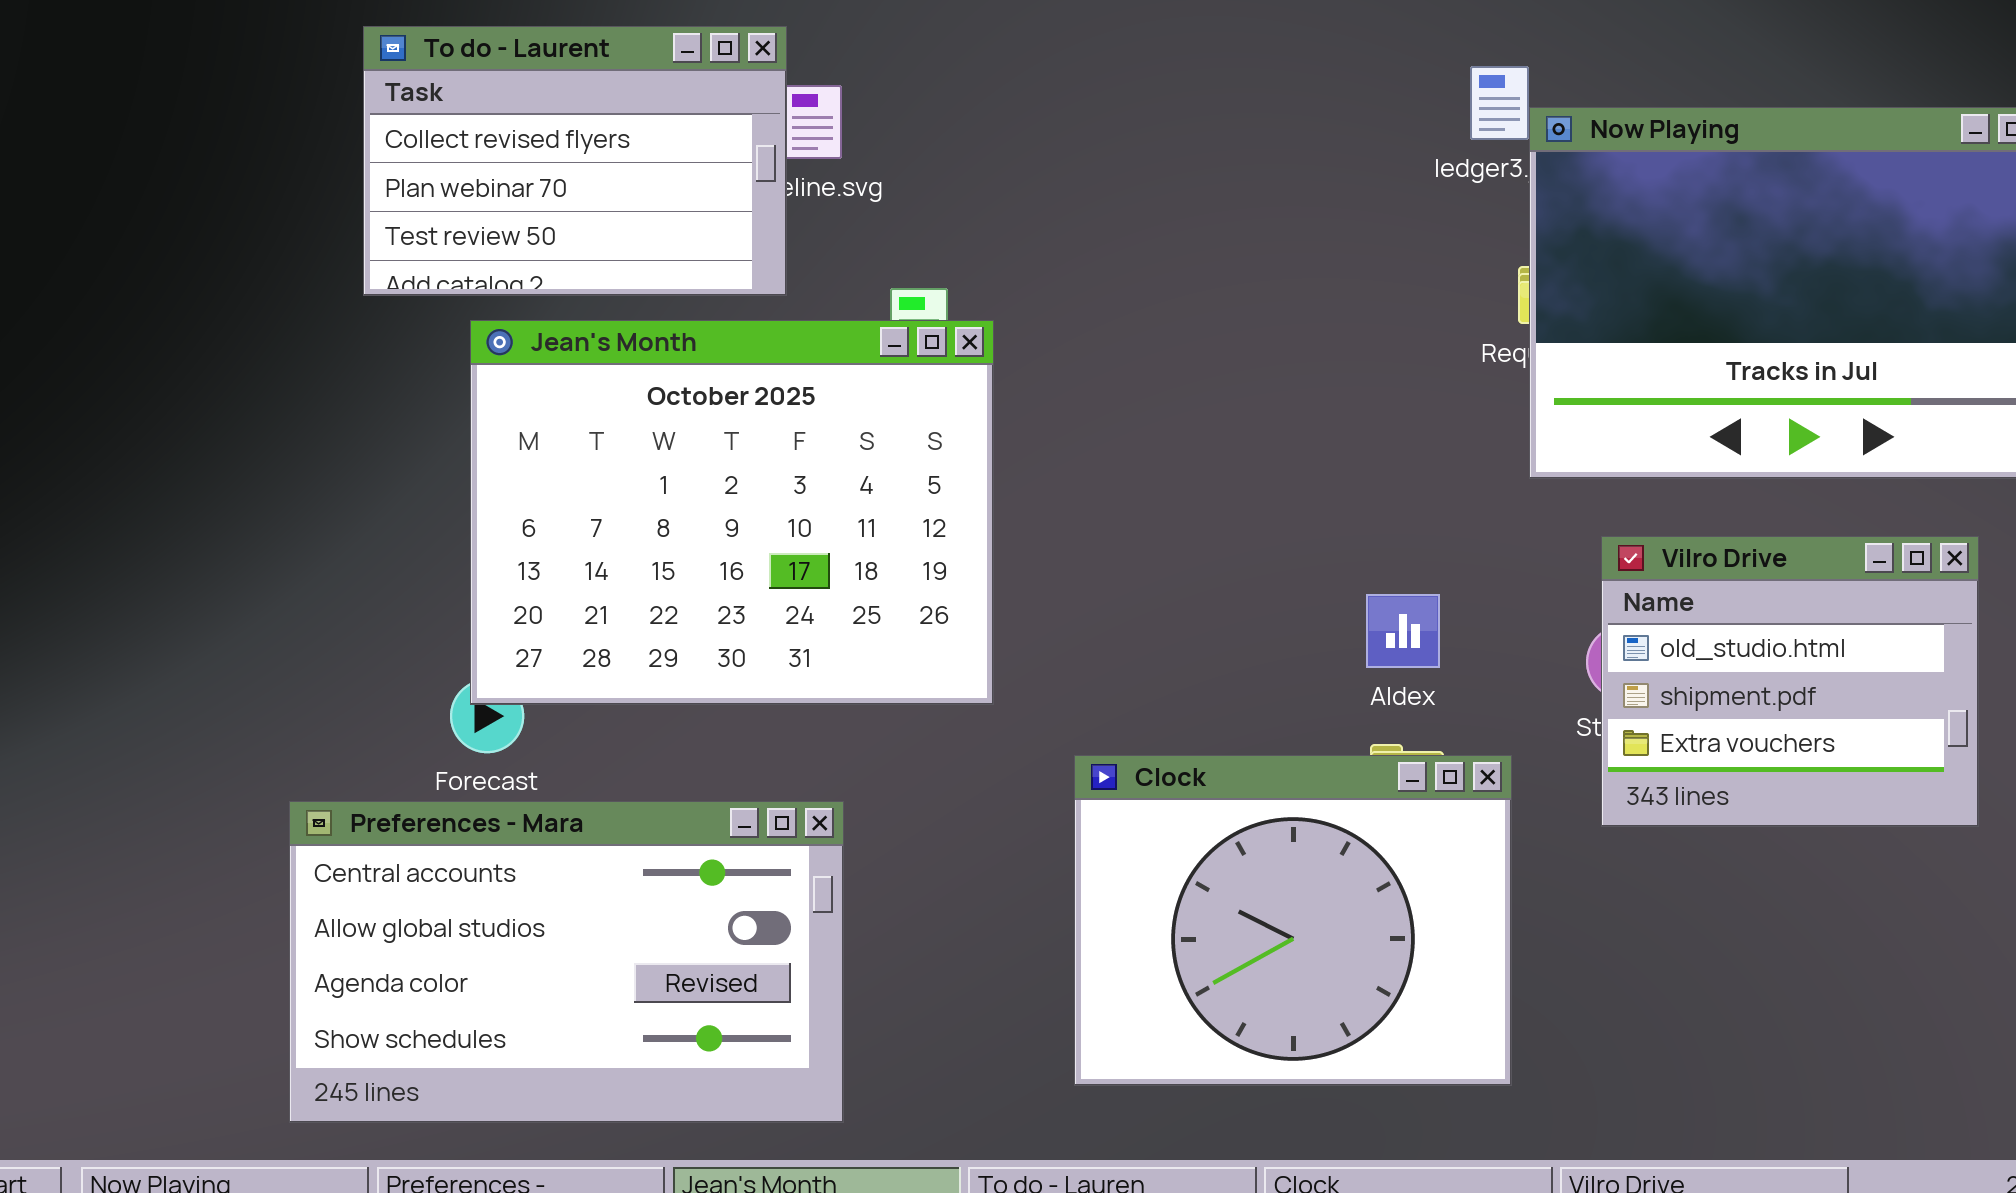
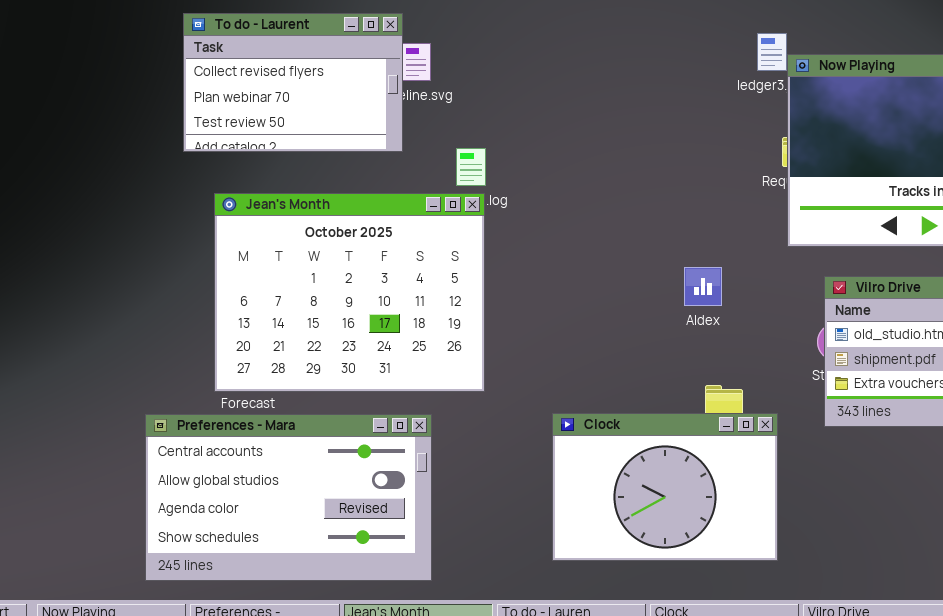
Jean's Month: [470,320,994,705] -> [214,193,485,392], moved
Aldex: [1366,594,1440,668] -> [684,267,722,306], moved
Clock: [1074,755,1512,1086] -> [552,413,778,561], resized

